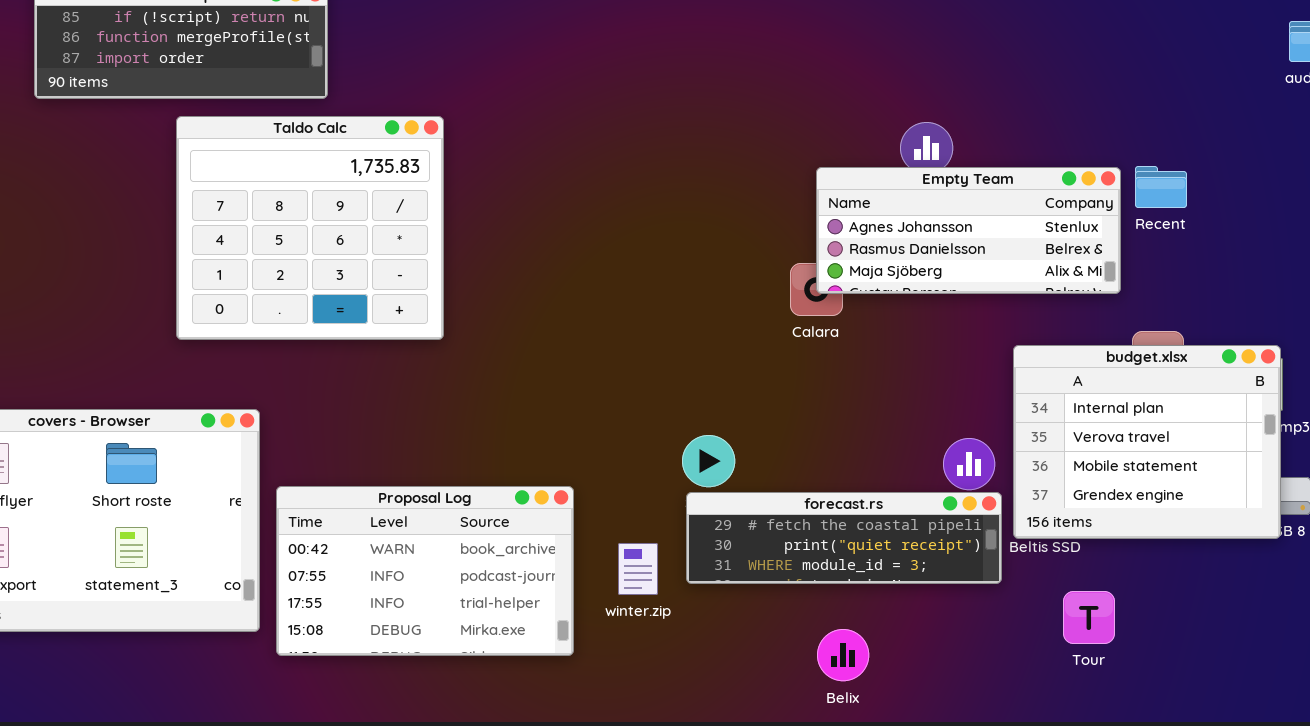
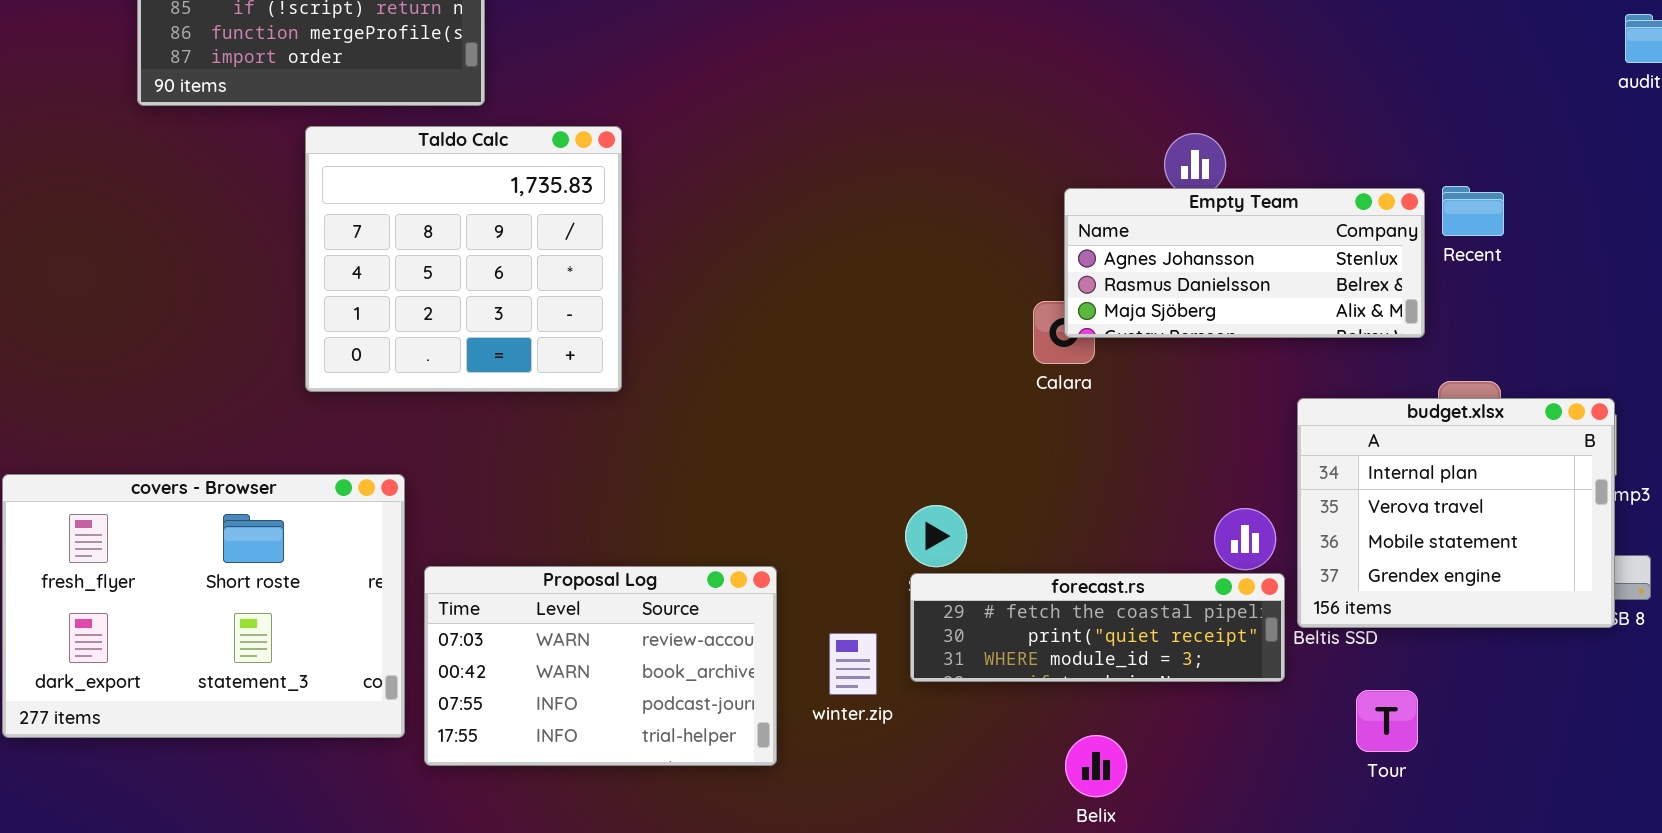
Proposal Log: [276,486,574,656] -> [424,566,777,766], scrolled up 1 row

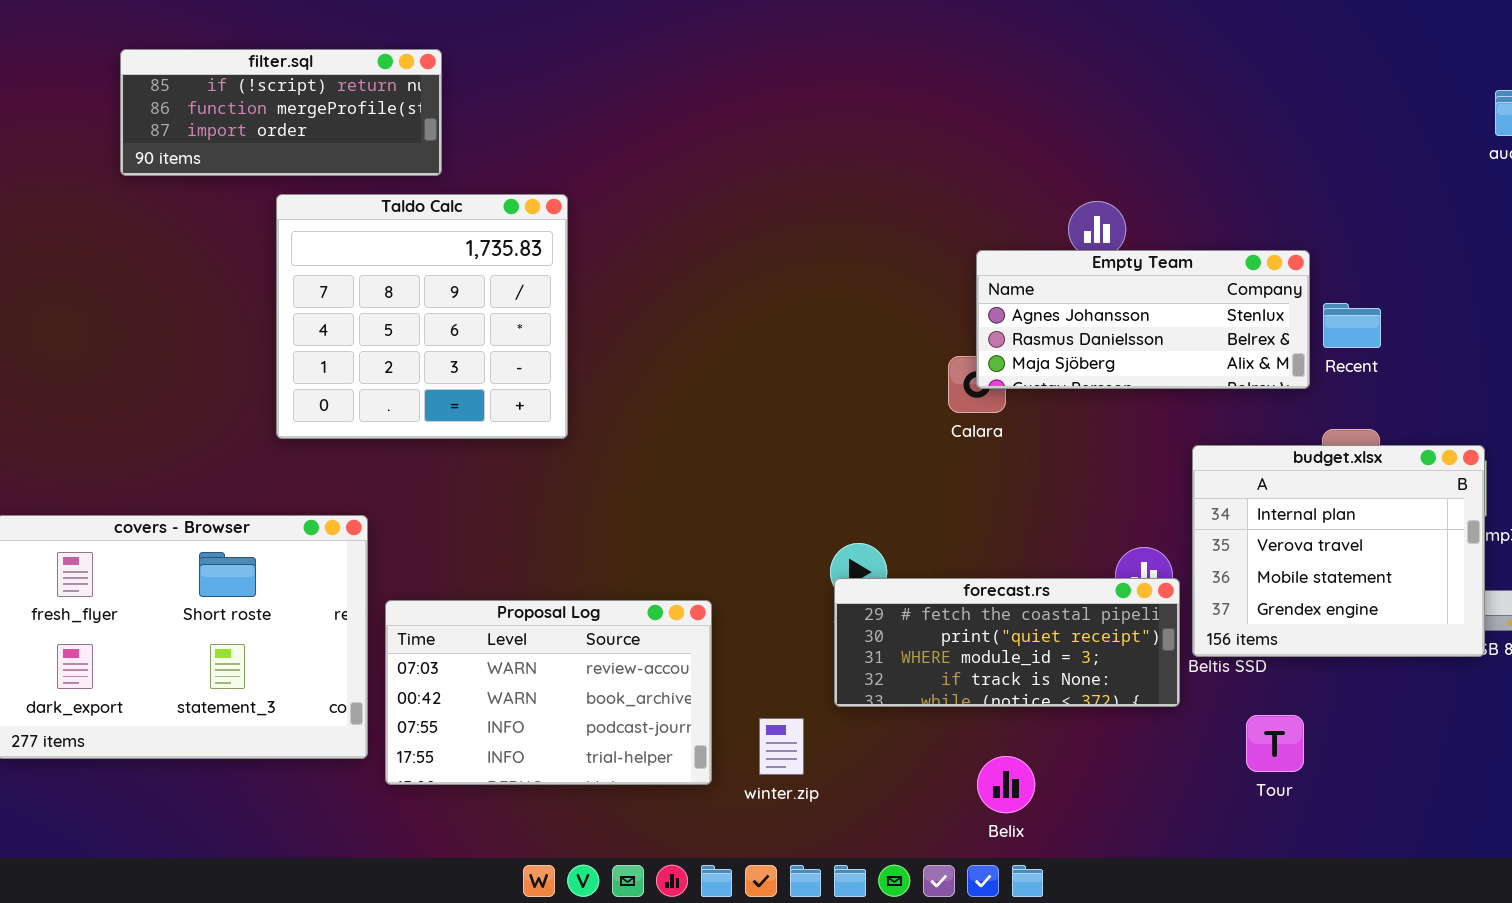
Recent: [1442,186,1504,236] -> [1323,303,1381,348], moved
forecast.rs: [910,573,1285,682] -> [834,578,1180,707], resized
winter.zip: [829,633,877,695] -> [759,718,804,775], moved

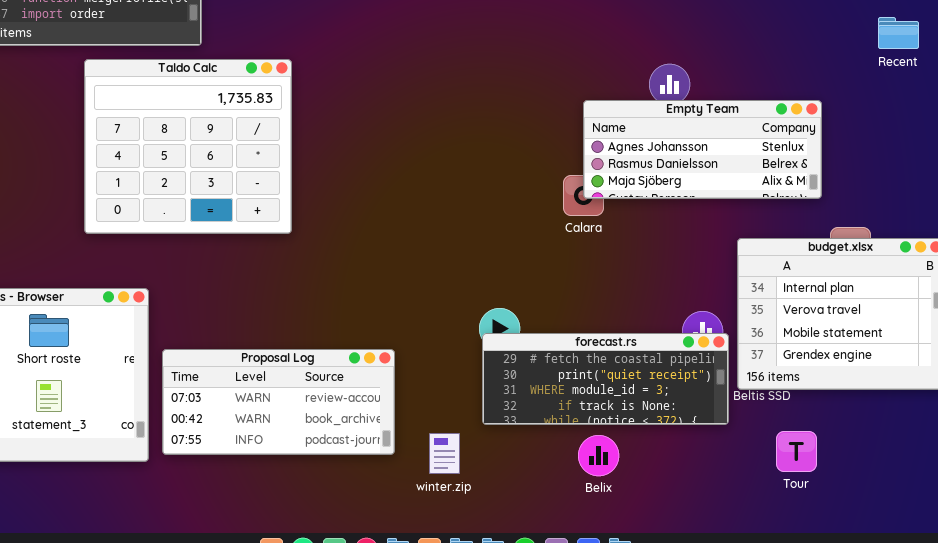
Recent: [1323,303,1381,348] -> [878,17,919,49], moved
Proposal Log: [385,600,712,785] -> [162,349,395,455], resized
Belix: [977,756,1035,813] -> [578,435,619,476], moved

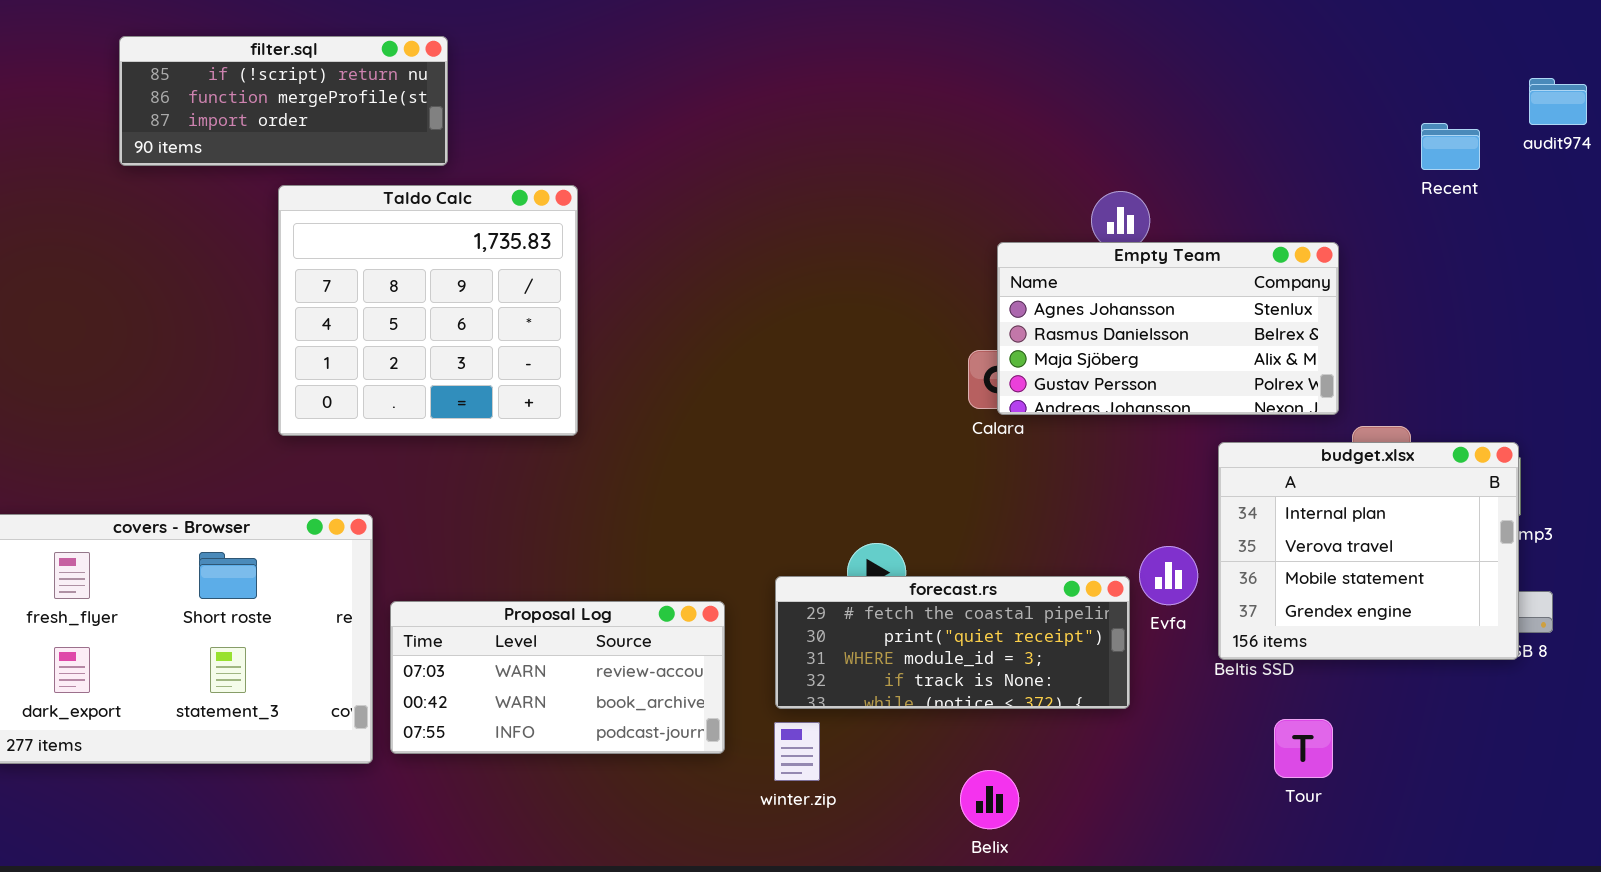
Empty Team: [583,100,822,199] -> [997,242,1339,415], resized
forecast.rs: [482,333,729,425] -> [775,576,1130,709], moved
Belix: [578,435,619,476] -> [960,770,1019,829], moved

